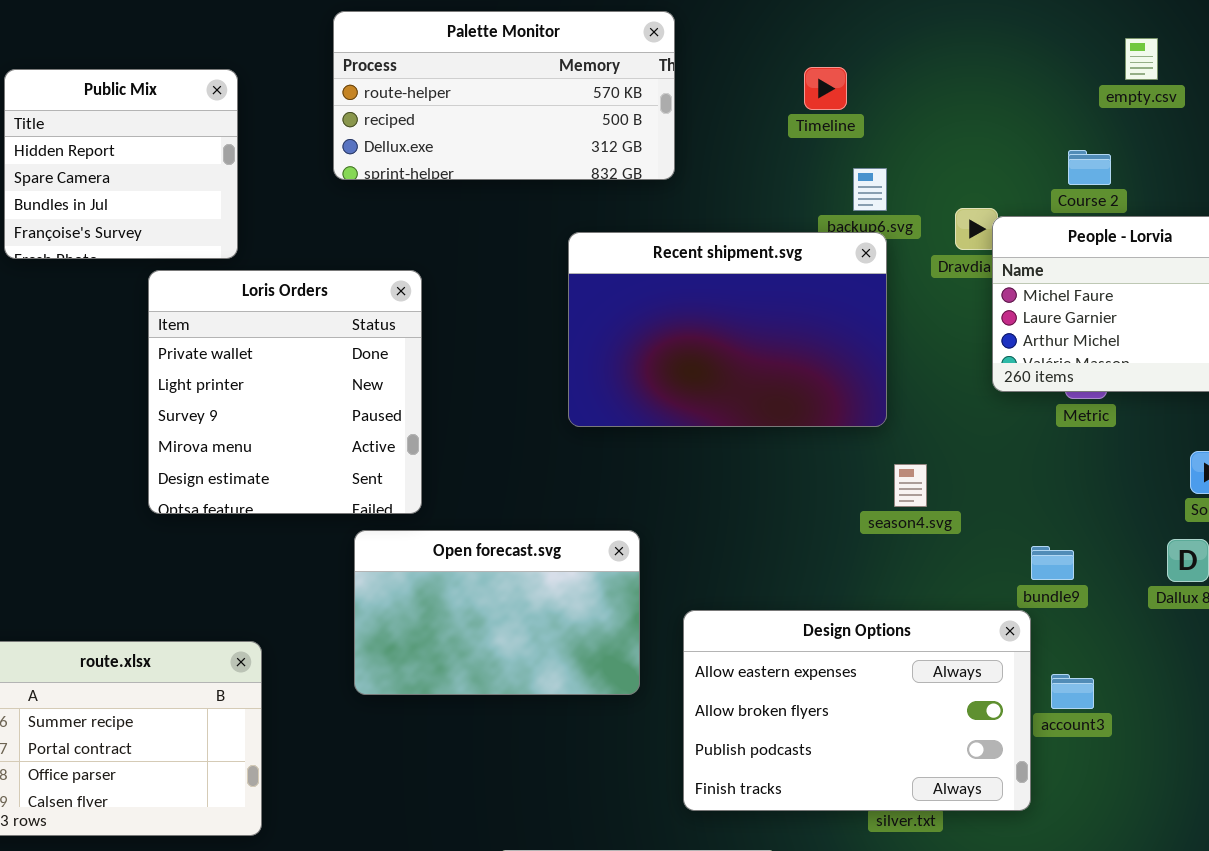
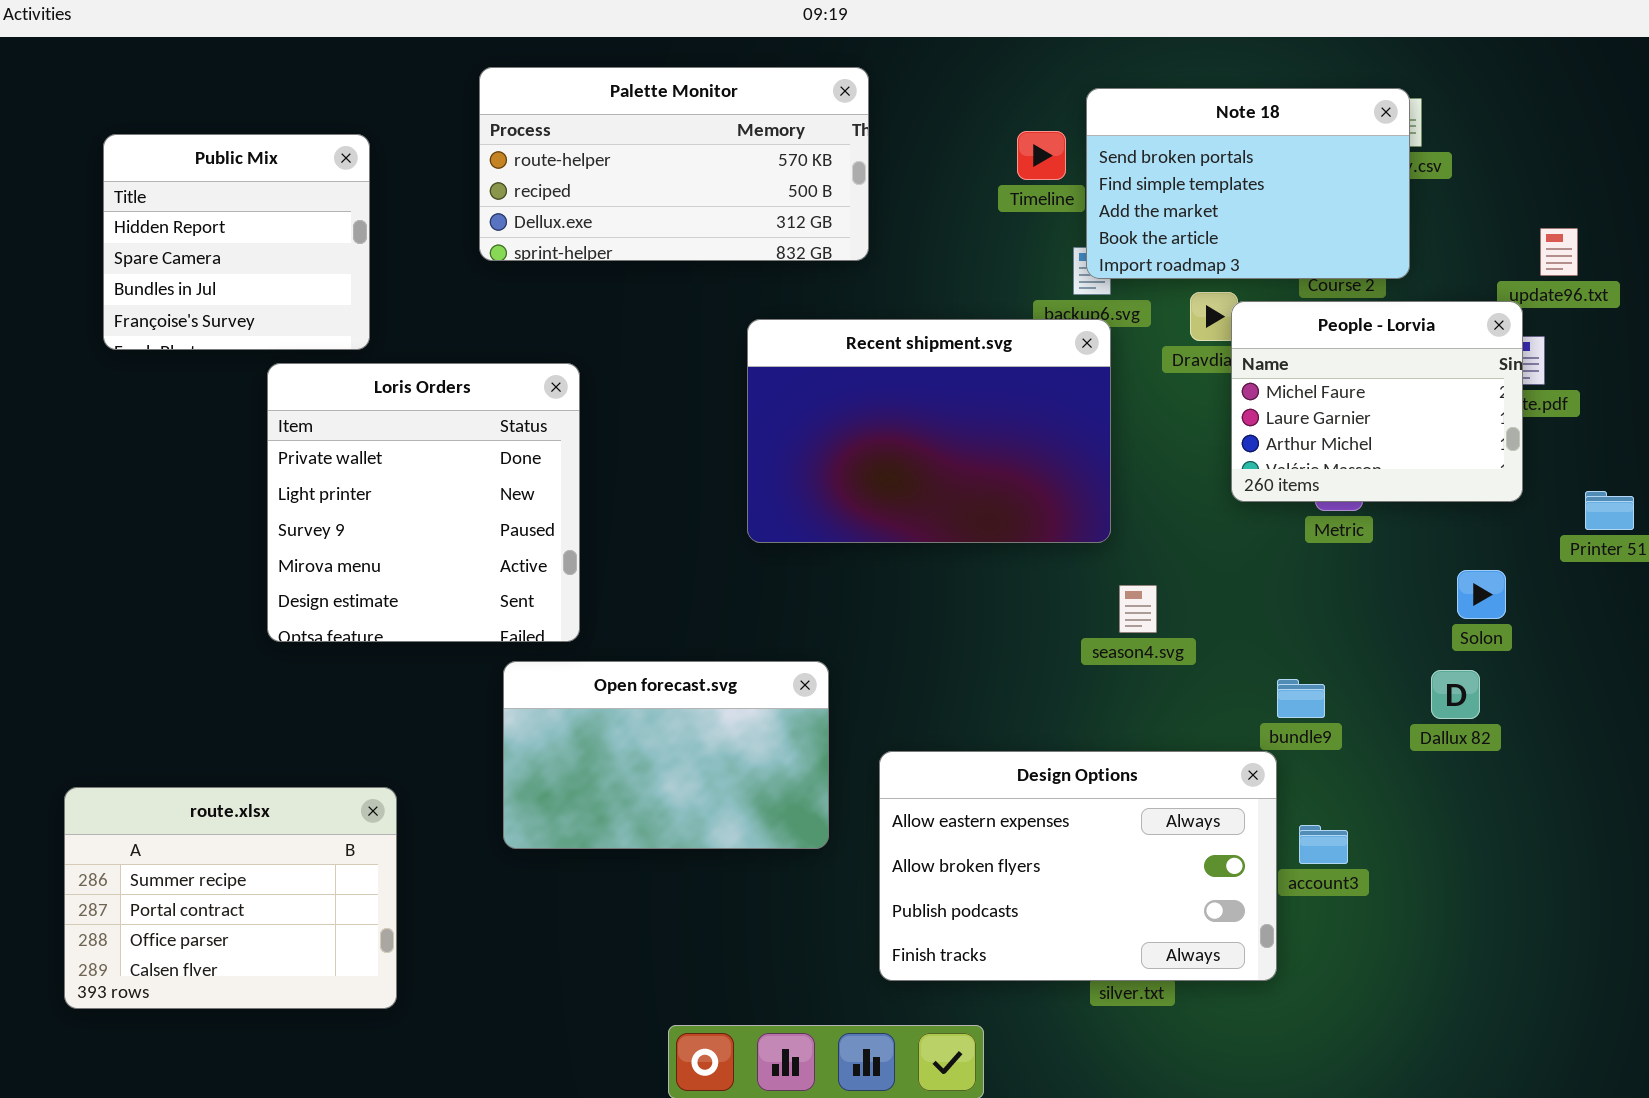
Note 18: none -> [1086,88,1410,279], opened

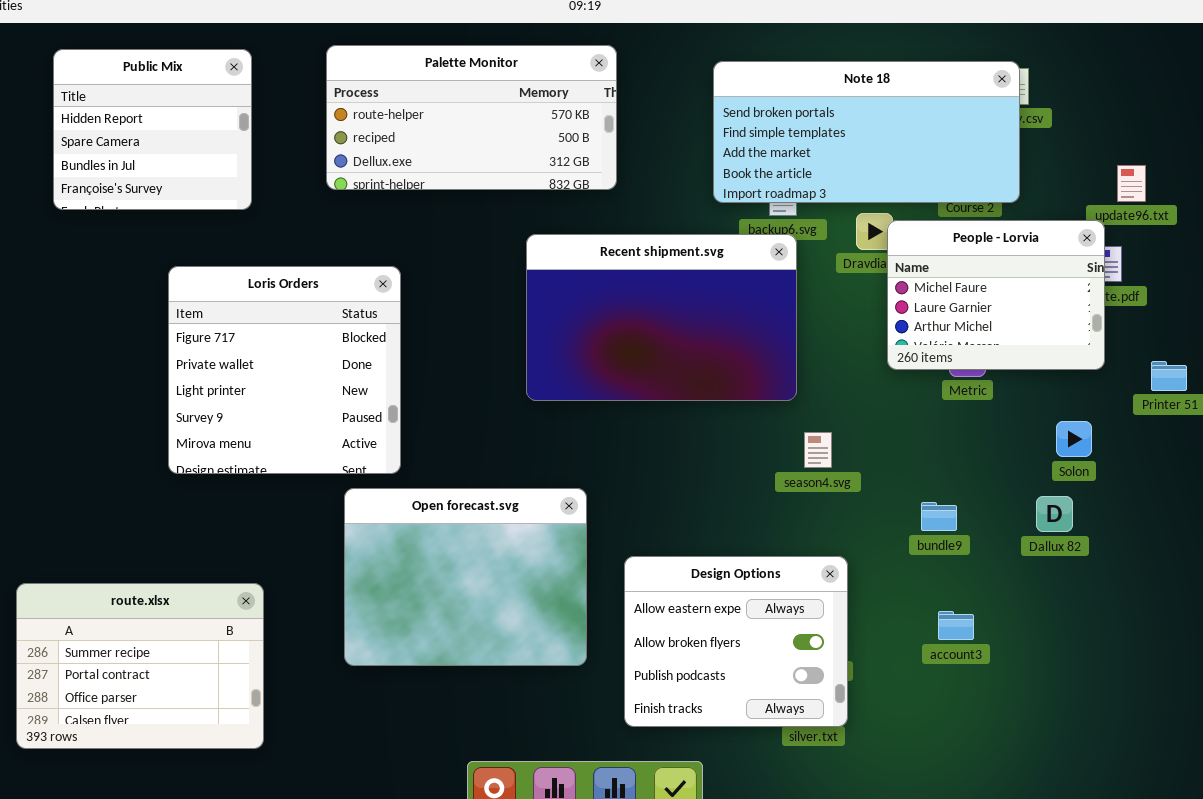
Note 18: [1086,88,1410,279] -> [713,61,1020,203], resized
Public Mix: [103,134,370,350] -> [53,49,252,210], moved
Loris Orders: [267,363,580,642] -> [168,266,401,474], scrolled up 1 row
Open forecast.svg: [503,661,829,849] -> [344,488,587,666], resized
Design Options: [879,751,1277,981] -> [624,556,848,727], resized

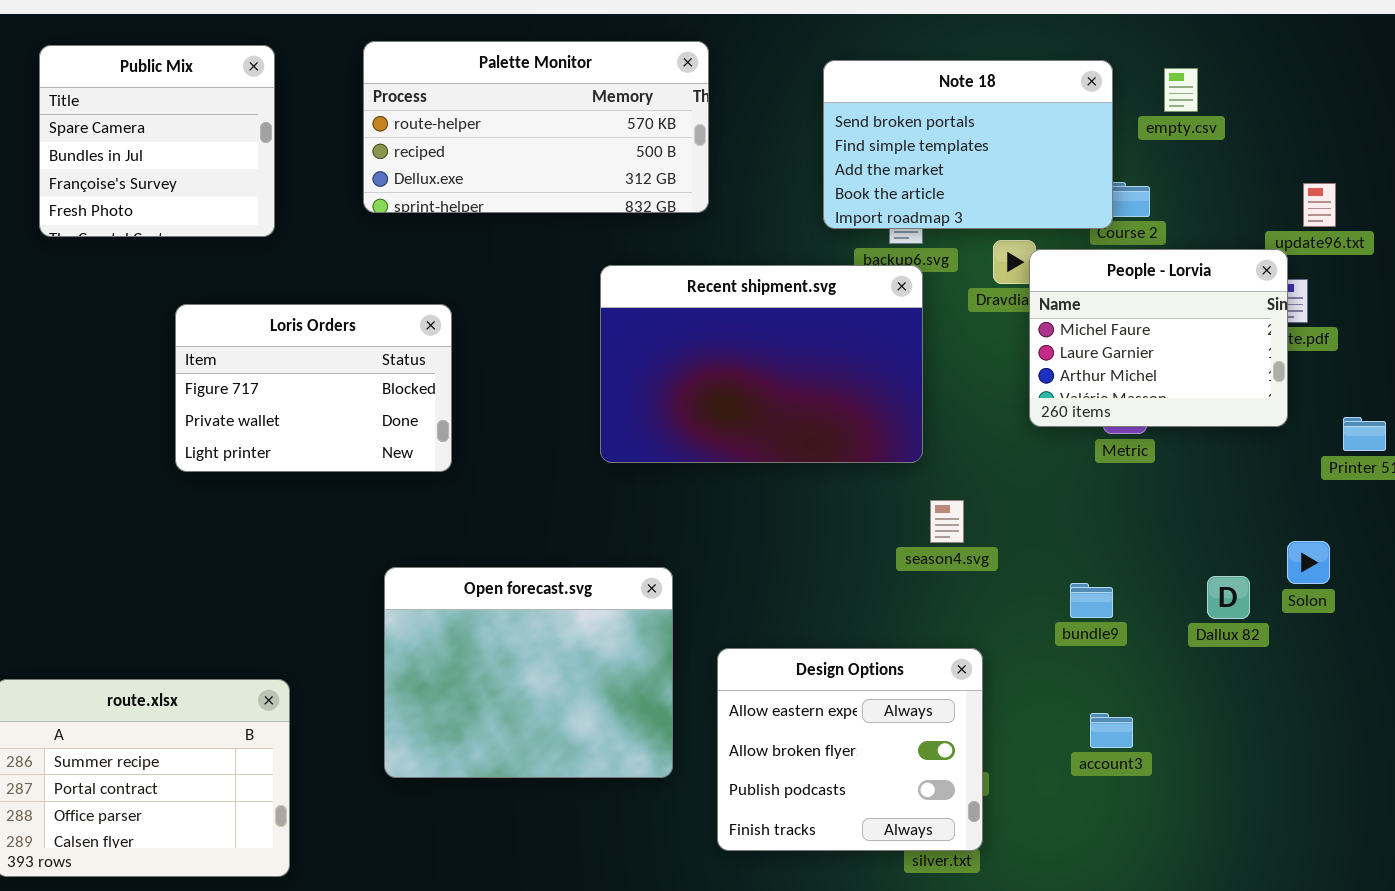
Public Mix: [53,49,252,210] -> [39,45,275,237], scrolled down 1 row
Note 18: [713,61,1020,203] -> [823,60,1113,229], resized
Loris Orders: [168,266,401,474] -> [175,304,452,472], resized
Solon: [1056,421,1092,457] -> [1287,541,1330,584], moved

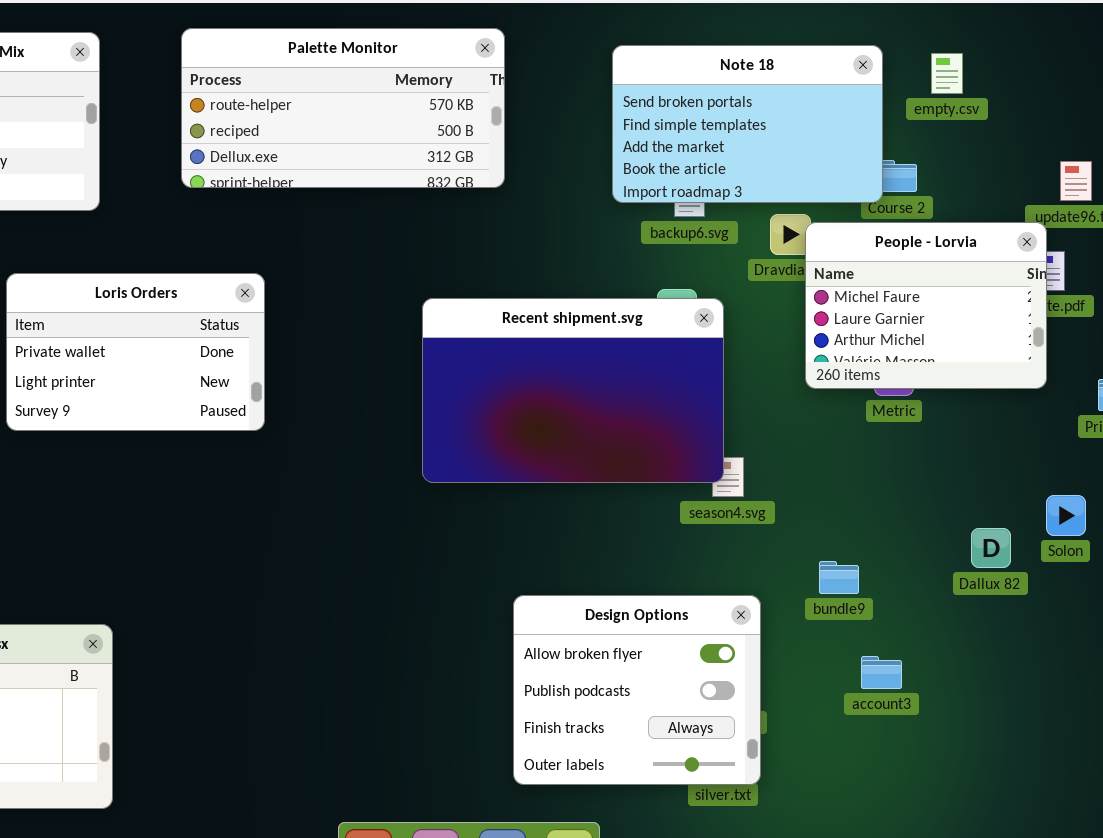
Recent shipment.svg: [600,265,923,463] -> [422,298,724,483], moved
Loris Orders: [175,304,452,472] -> [6,273,265,431], scrolled down 1 row
Open forecast.svg: [384,567,673,778] -> none, closed
bundle9: [1070,583,1113,618] -> [819,561,859,594], moved
Design Options: [717,648,983,851] -> [513,595,761,785], scrolled down 1 row

